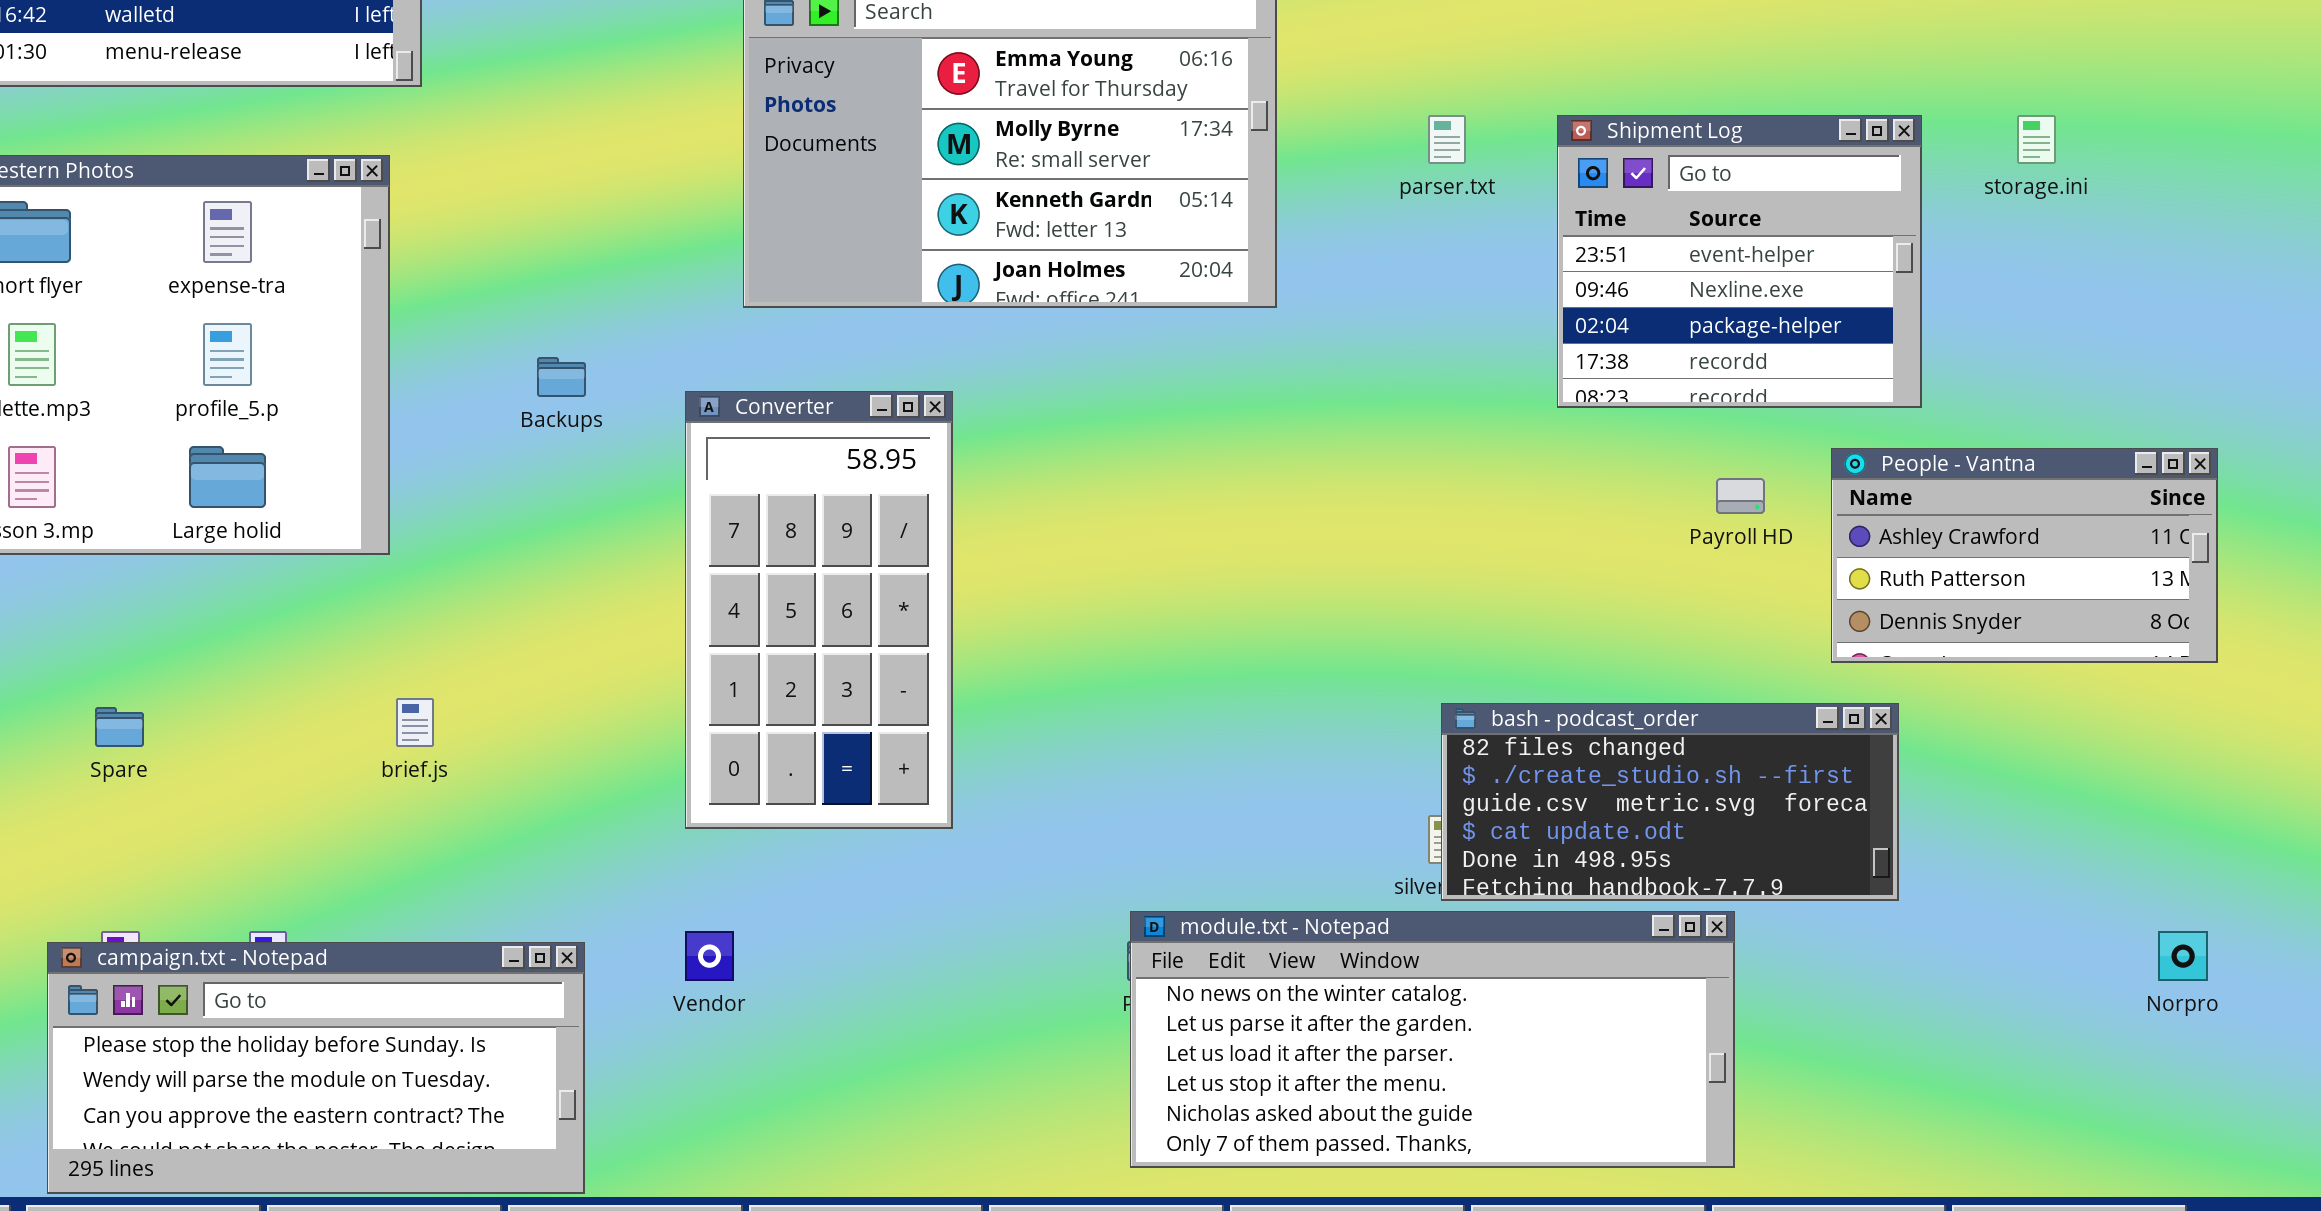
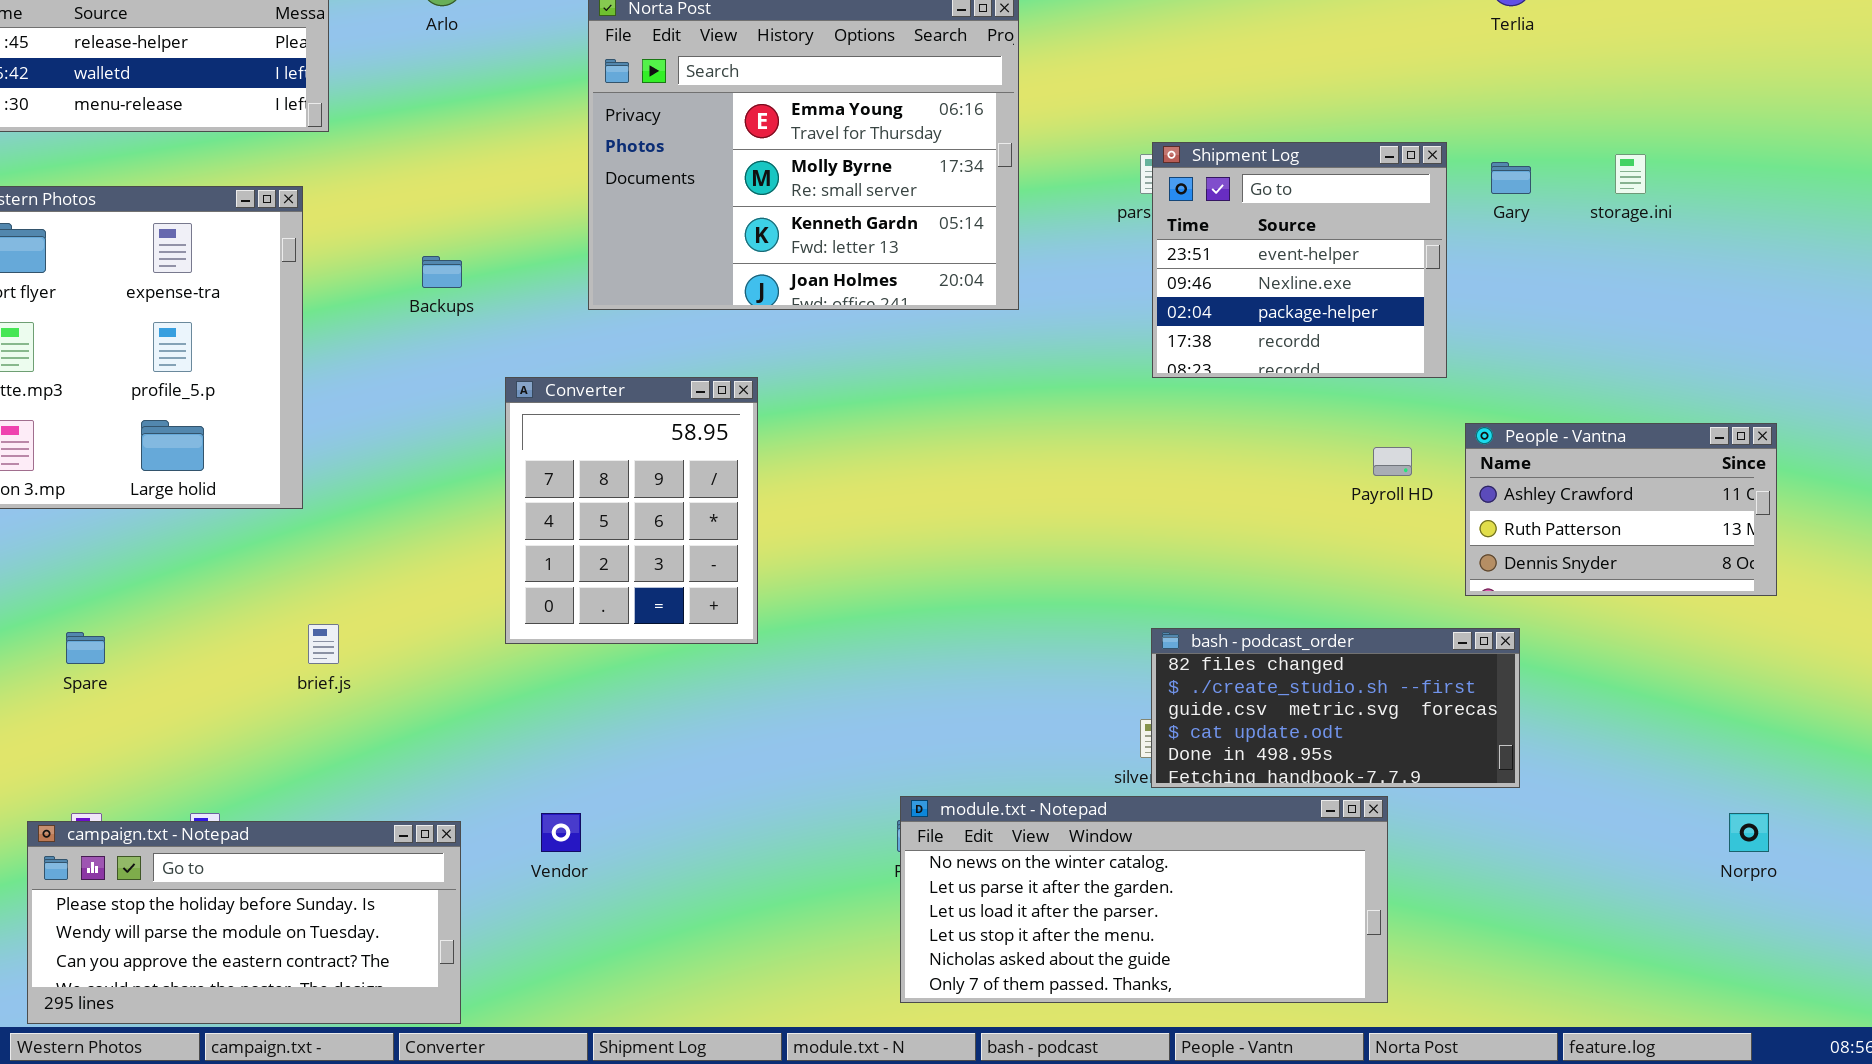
Shipment Log: [1557,115,1922,408] -> [1152,142,1447,378], moved
Backups: [537,357,586,397] -> [422,256,462,288], moved
Converter: [685,391,953,829] -> [505,377,758,644], resized

